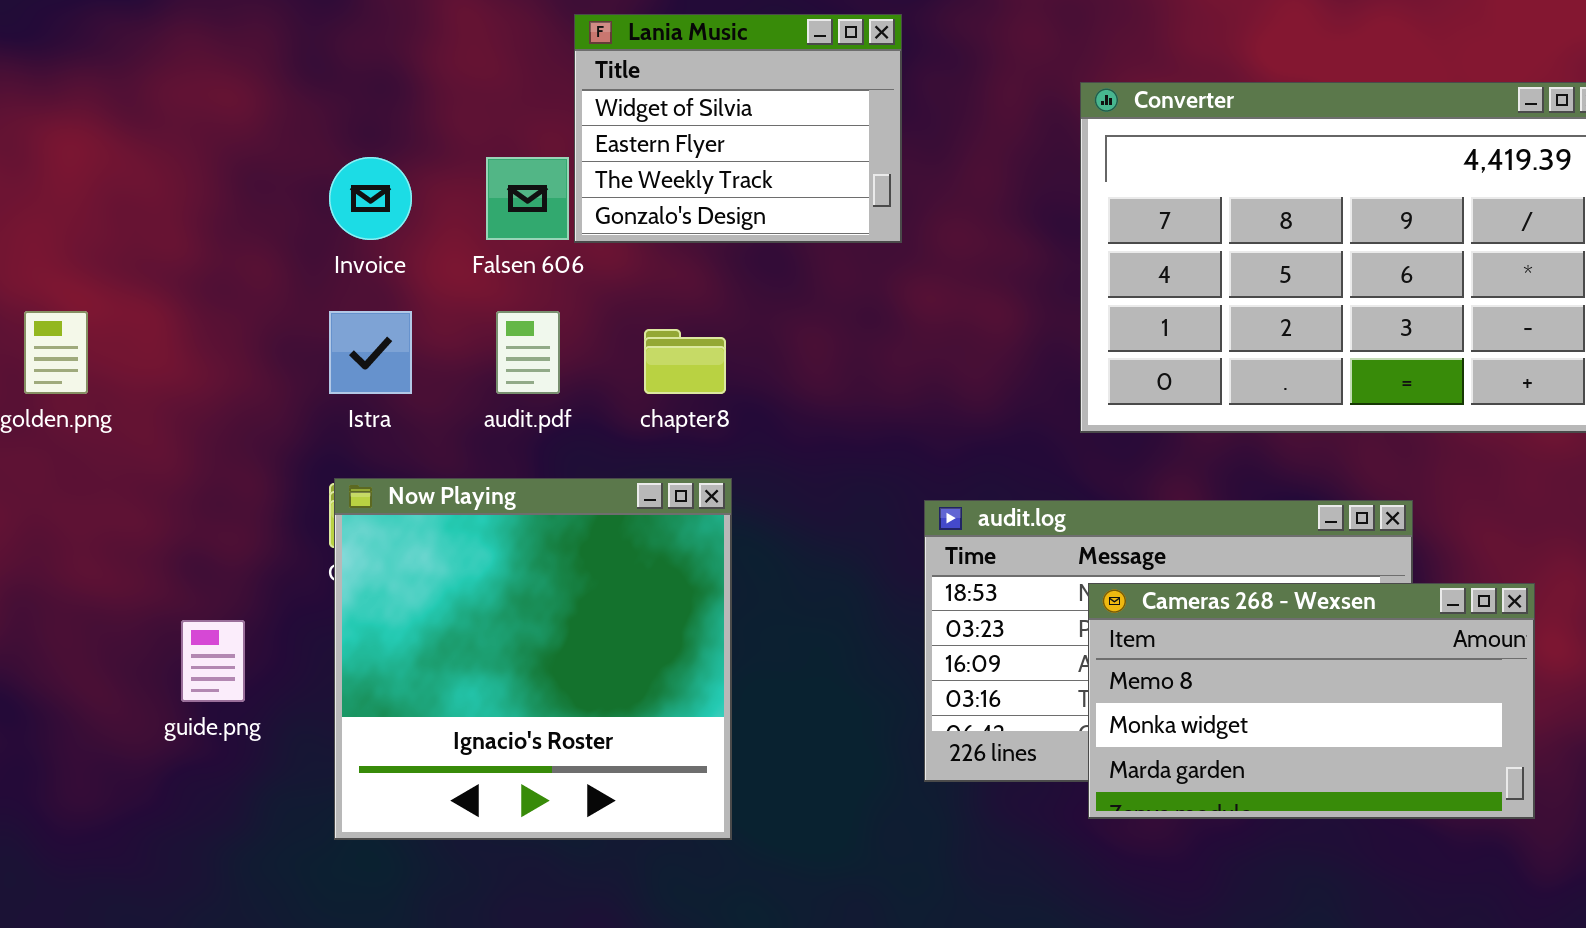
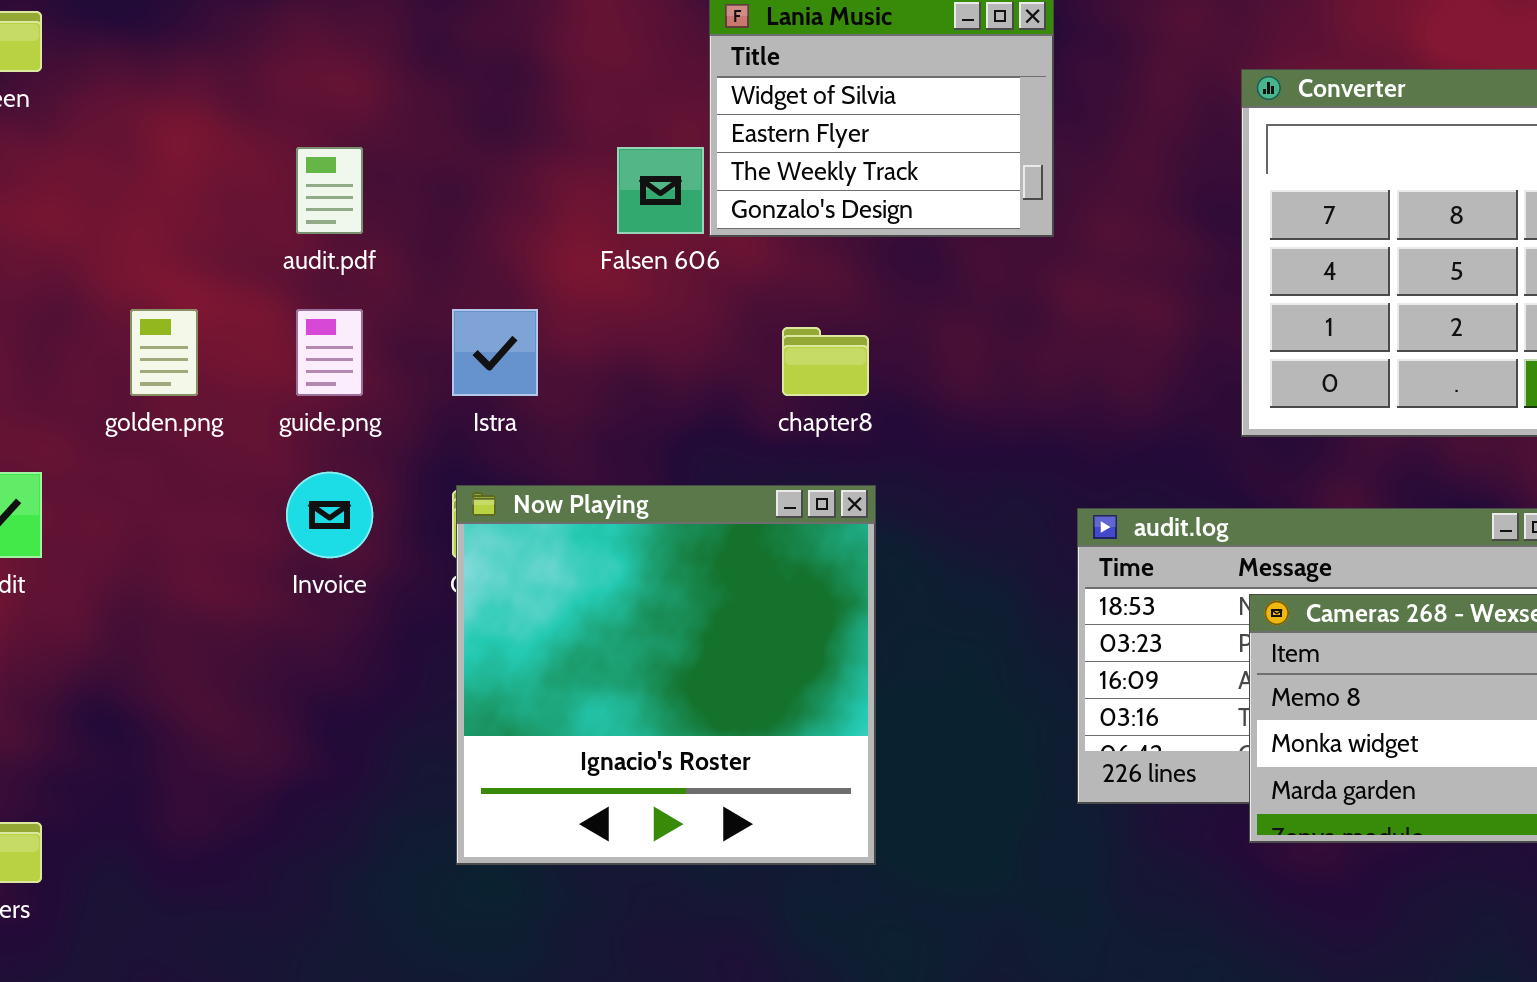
Invoice: [329,157,412,240] -> [286,472,373,558], moved
audit.pdf: [496,311,560,394] -> [296,147,363,234], moved
guide.png: [181,620,245,702] -> [296,309,363,396], moved

